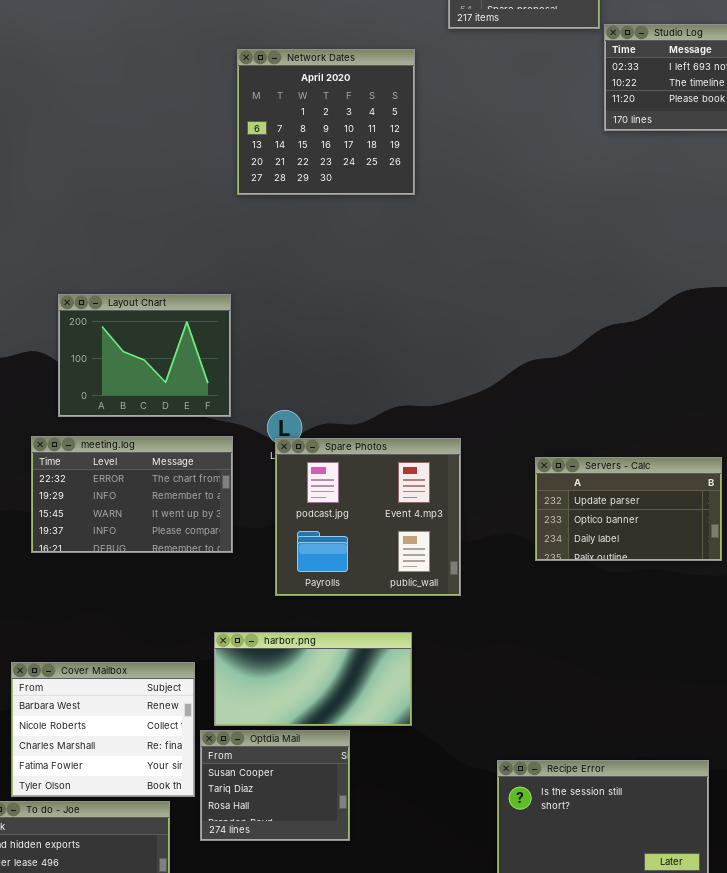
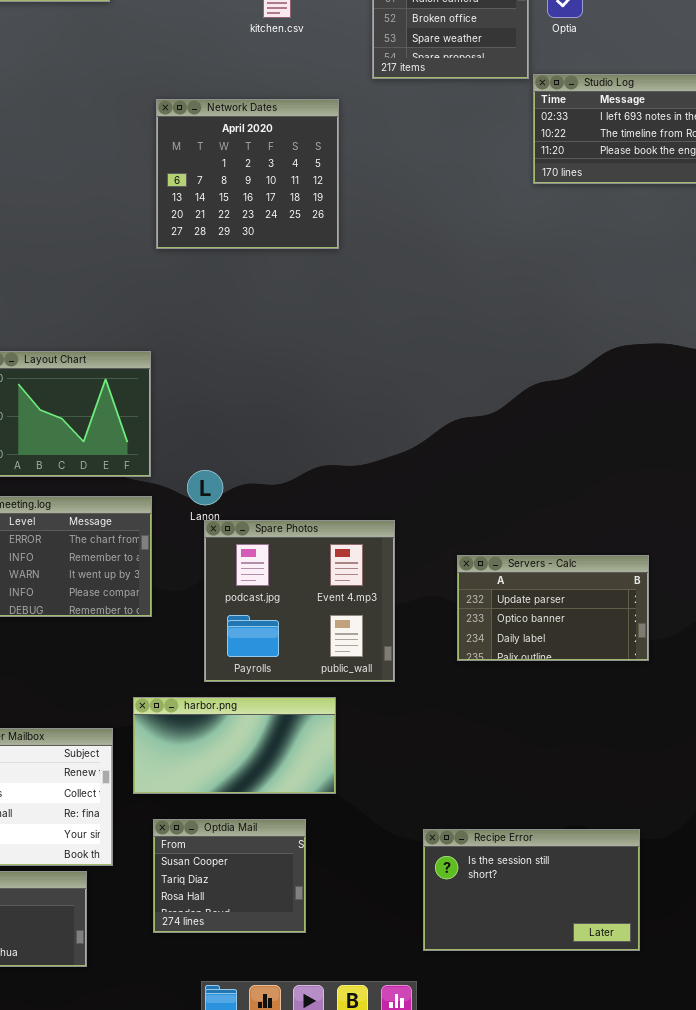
Spare Photos: [275,438,461,596] -> [204,520,395,682], moved
Servers - Calc: [535,457,722,561] -> [457,555,649,661], moved
Optdia Mail: [200,730,350,841] -> [153,819,306,933], moved

